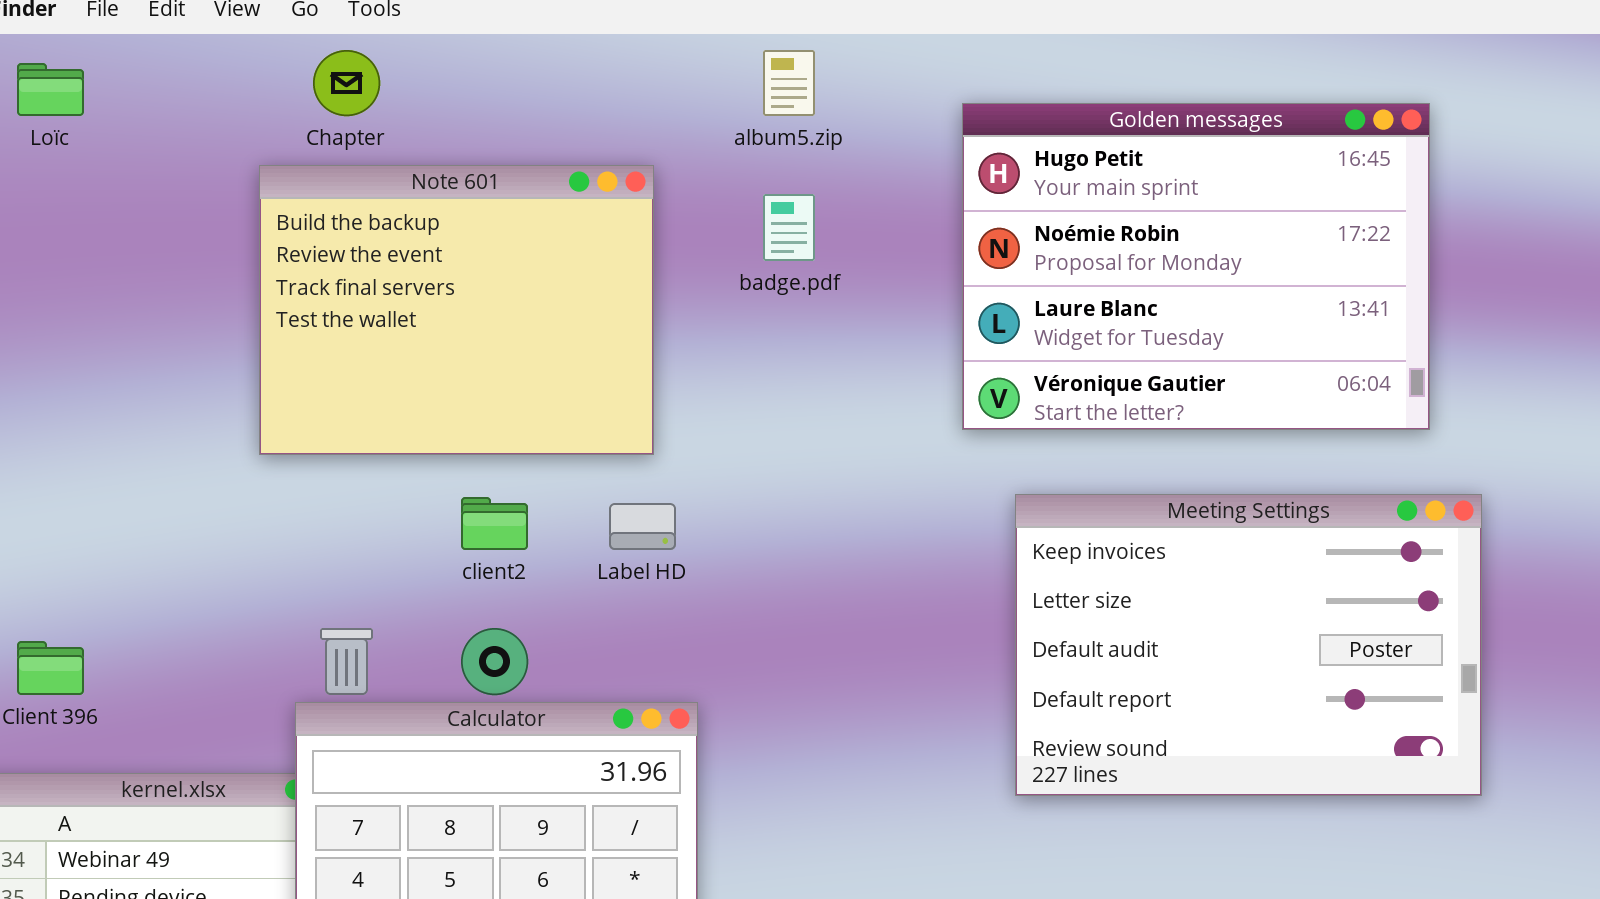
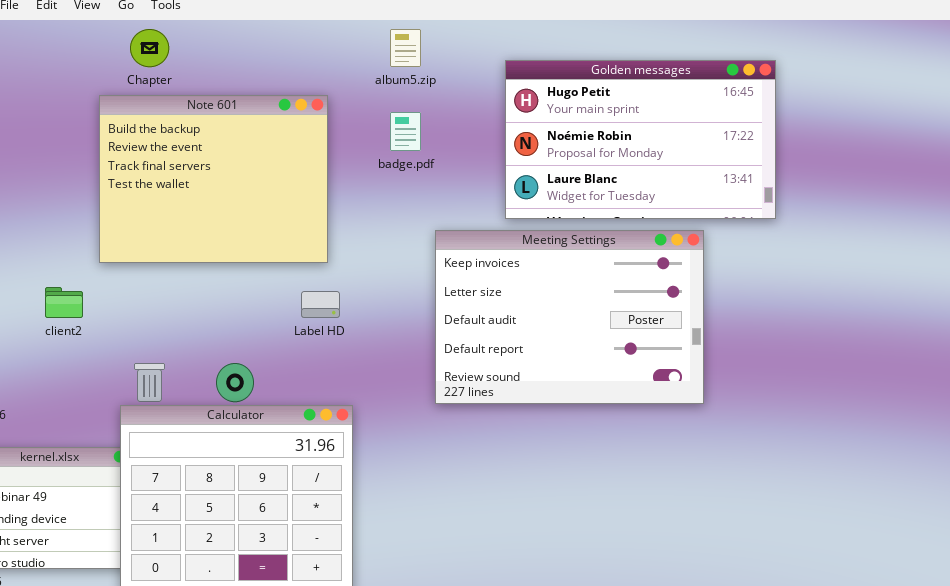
Golden messages: [962,103,1430,430] -> [505,60,776,219], resized
Meeting Settings: [1015,494,1482,796] -> [435,230,704,404], moved
client2: [461,497,528,550] -> [45,287,83,318], moved

